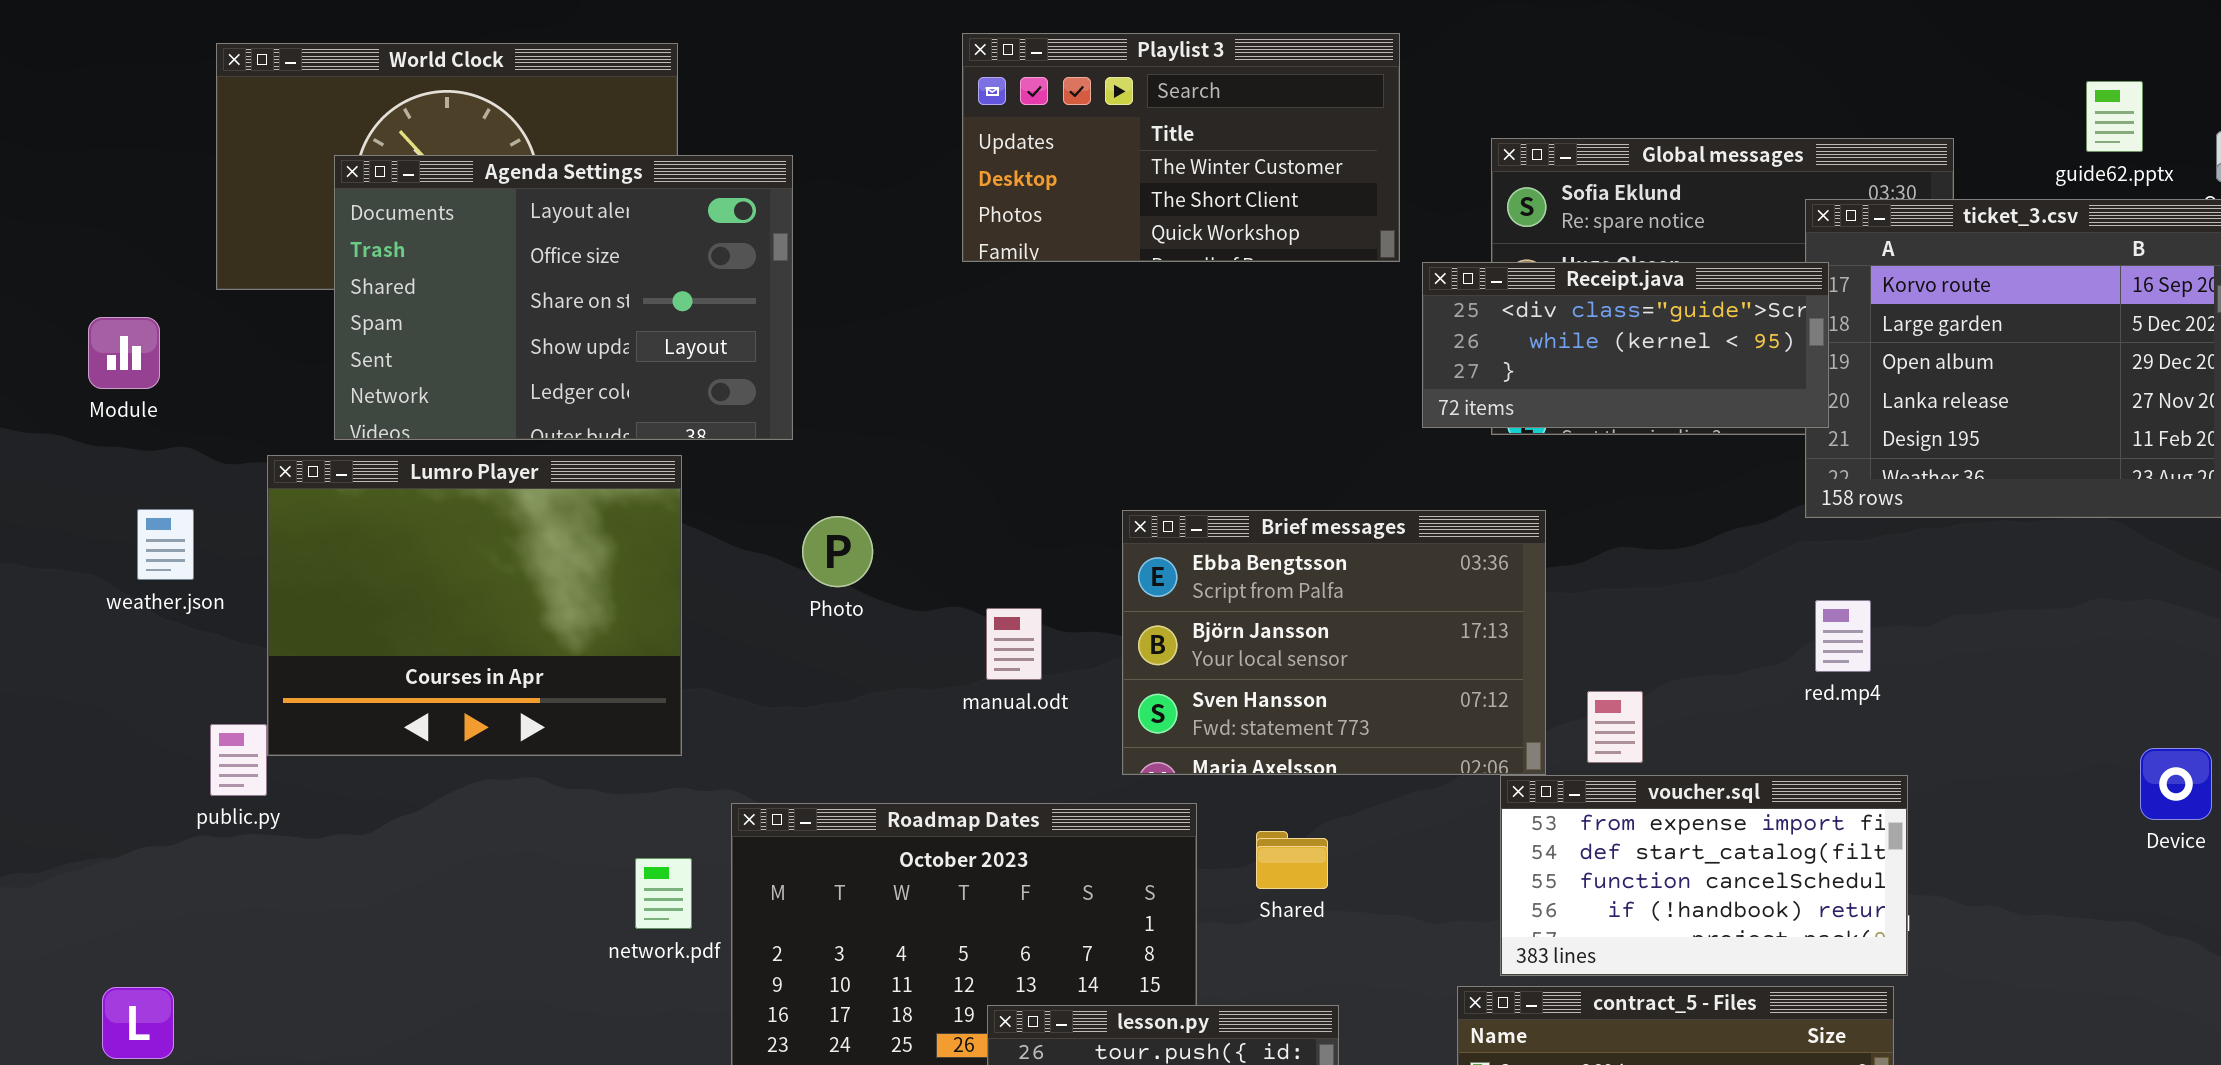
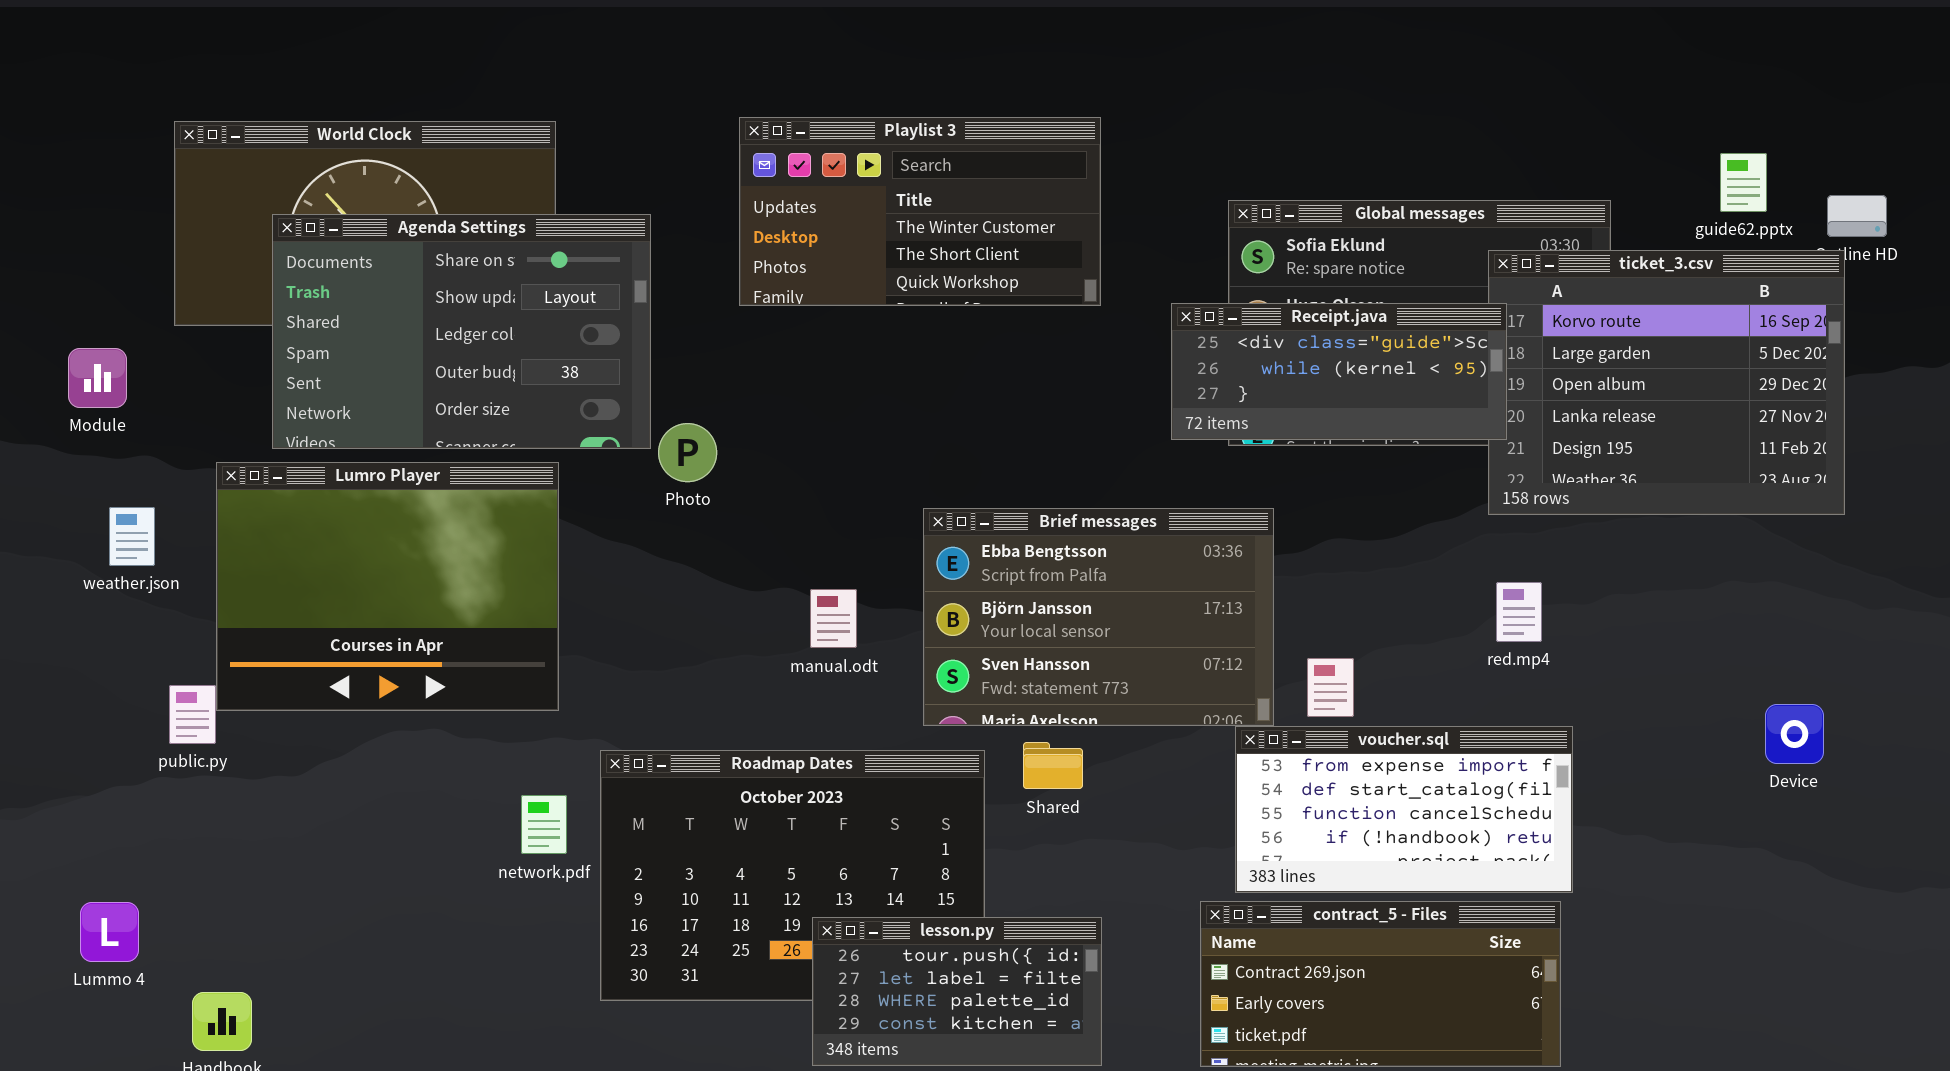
Playlist 3: [962,33,1400,262] -> [739,117,1101,306], moved
Agenda Settings: [334,155,793,440] -> [272,214,651,449], scrolled down 2 rows
Photo: [802,516,873,587] -> [658,423,717,482], moved
Shared: [1256,831,1328,889] -> [1023,742,1083,789], moved

